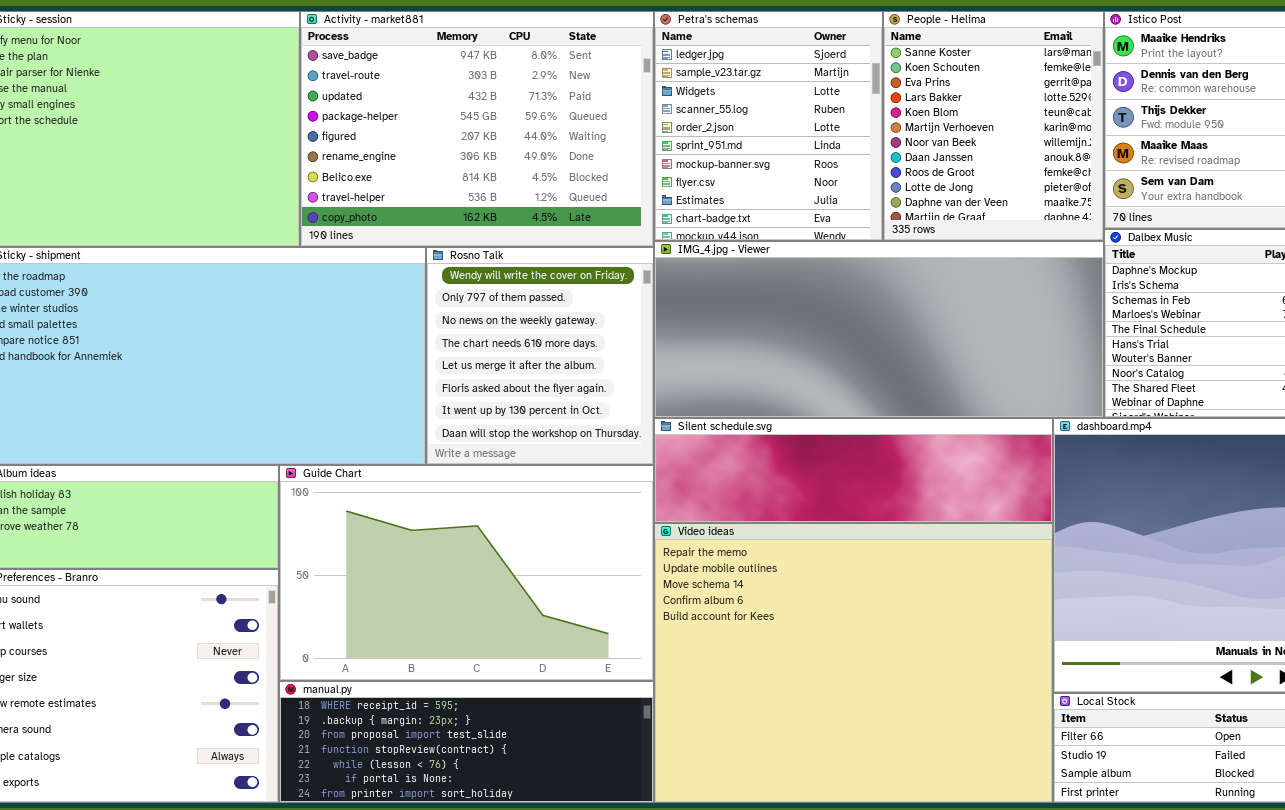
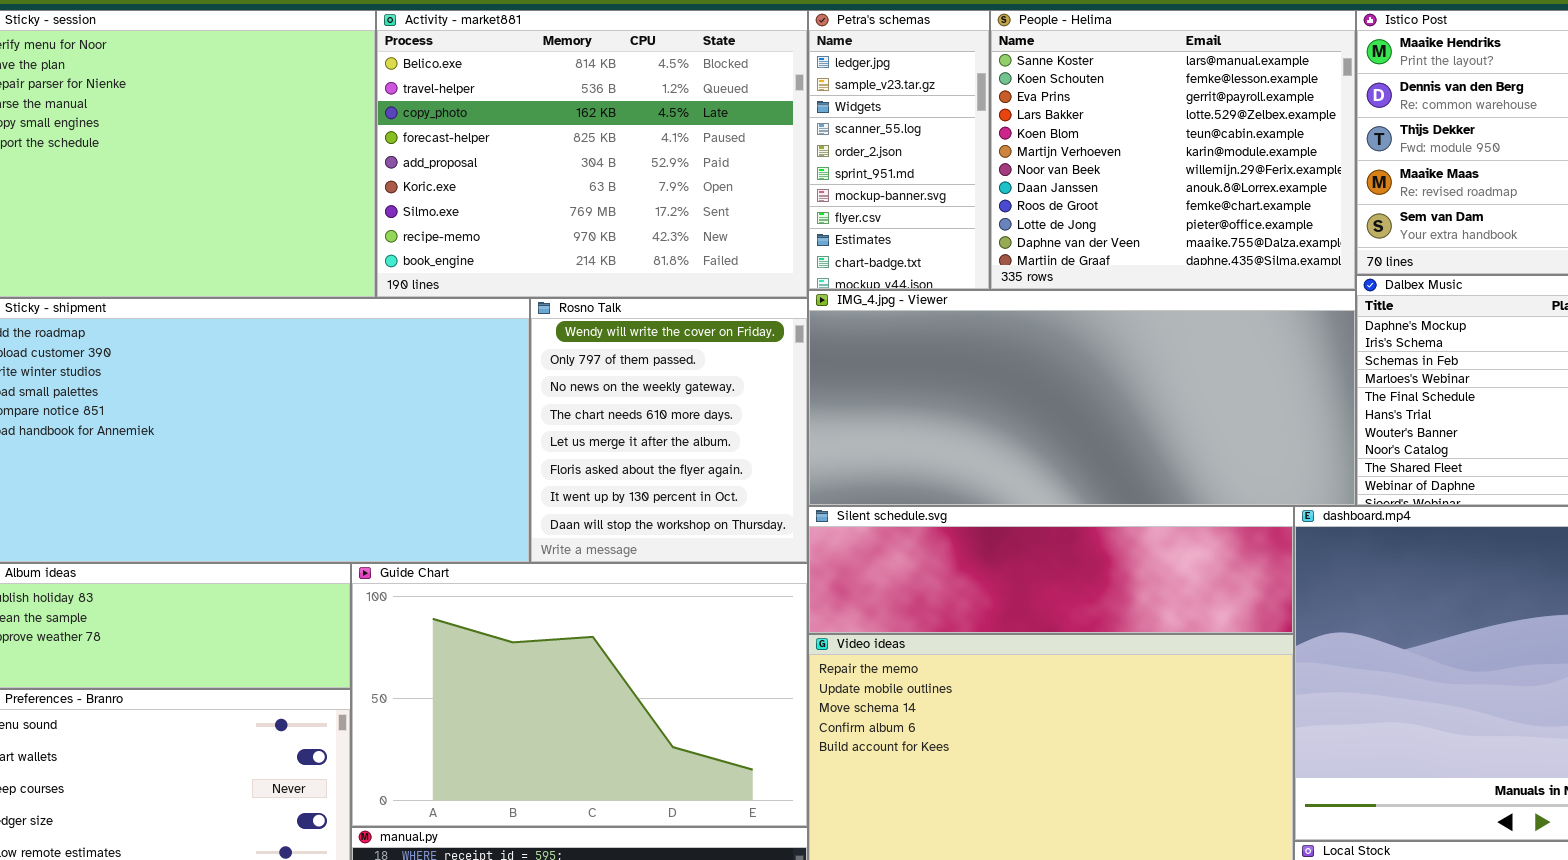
Activity - market881: [300,11,654,247] -> [376,10,808,298], scrolled down 6 rows
Petra's schemas: [654,11,883,241] -> [808,10,990,290], resized
People - Helima: [883,11,1104,241] -> [990,10,1356,290], resized

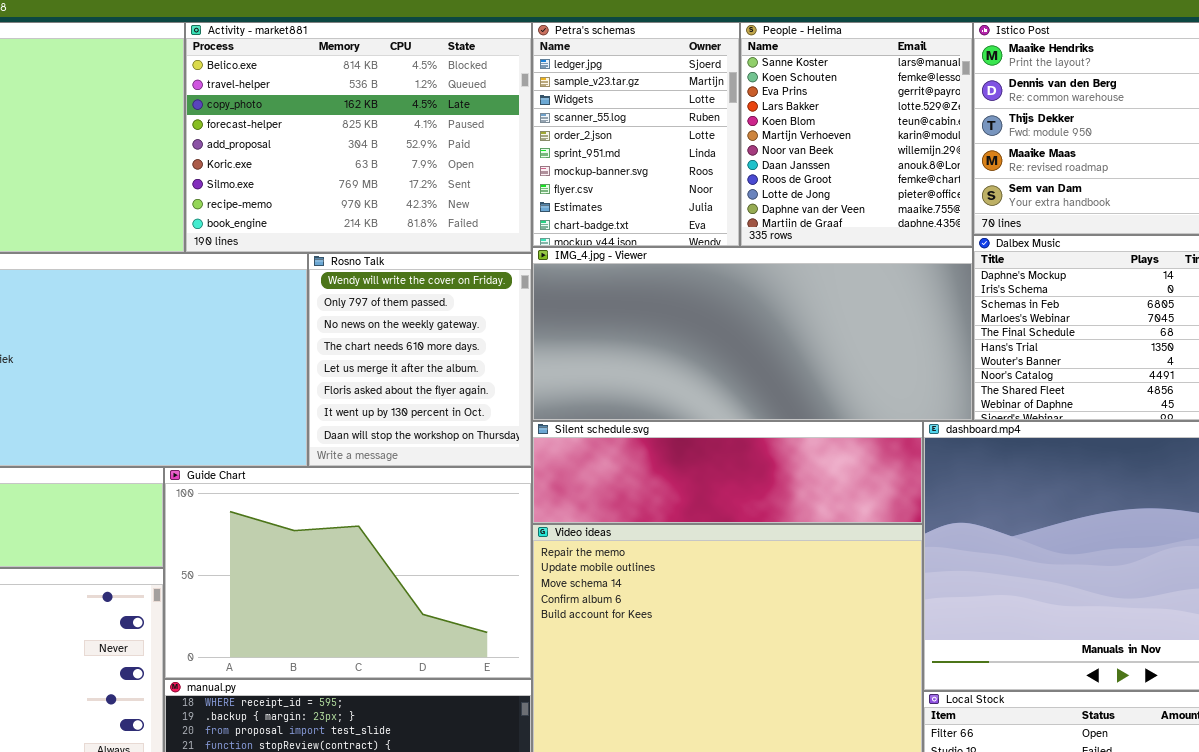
Petra's schemas: [808,10,990,290] -> [532,22,740,247], resized
People - Helima: [990,10,1356,290] -> [740,22,973,247], resized

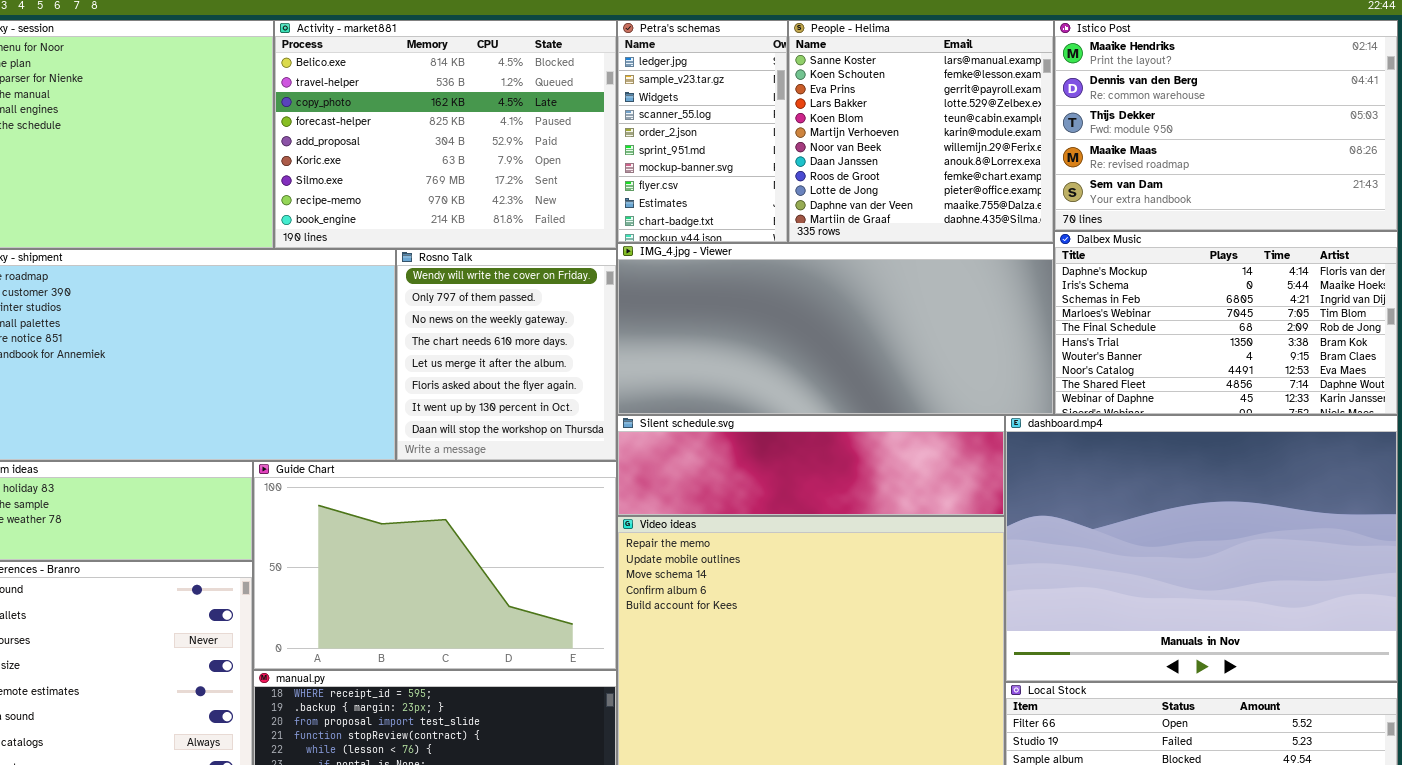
Petra's schemas: [532,22,740,247] -> [617,20,788,243], resized
People - Helima: [740,22,973,247] -> [788,20,1054,243], resized

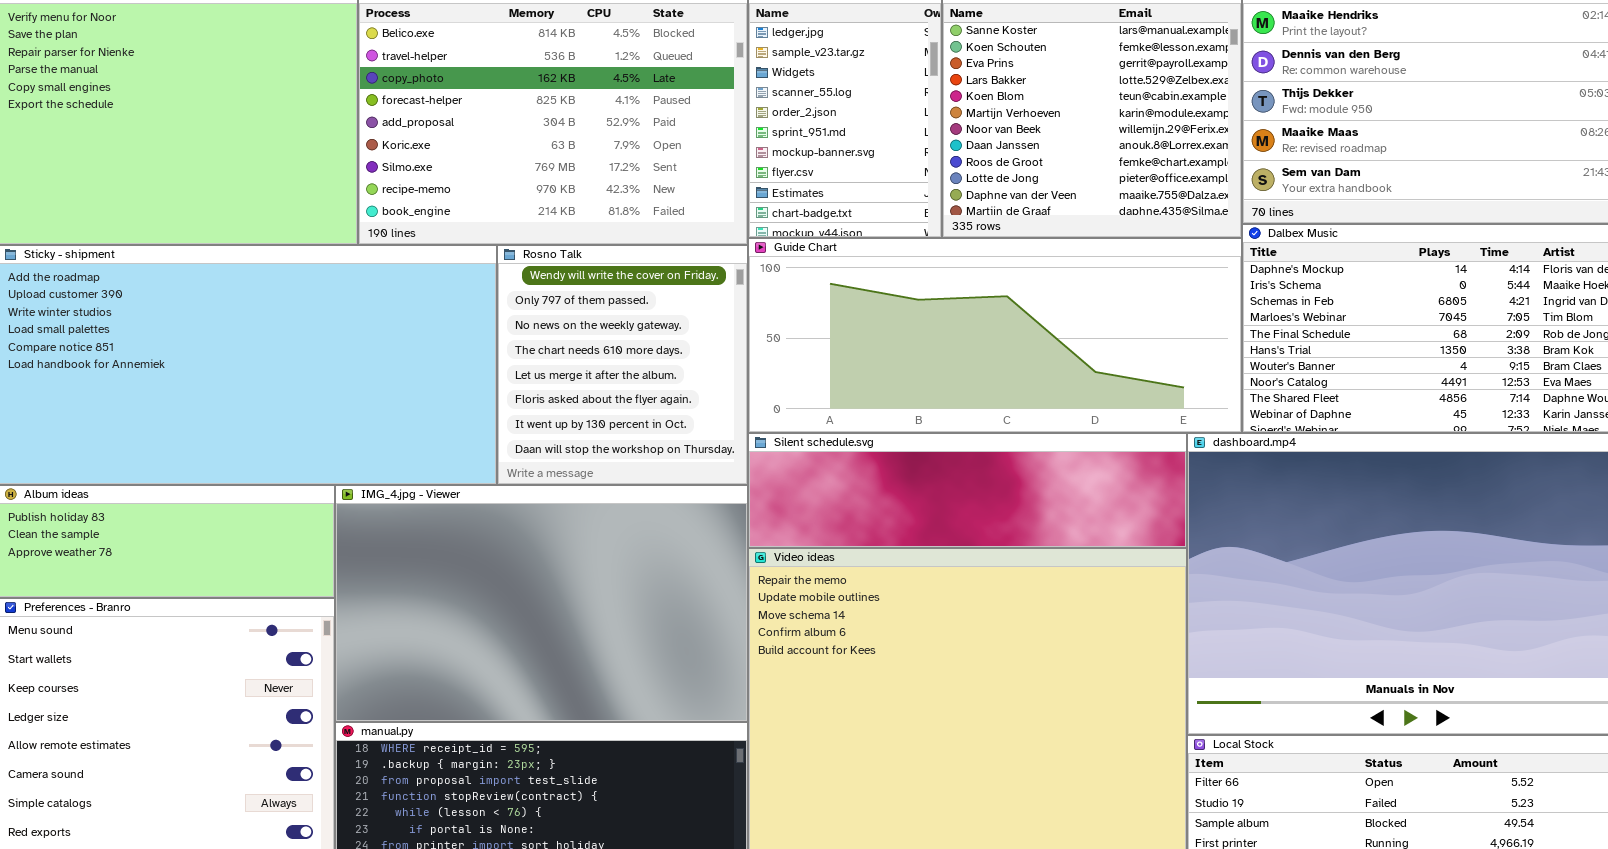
IMG_4.jpg - Viewer: [617,243,1054,415] -> [335,485,748,722], moved, resized
Guide Chart: [253,461,617,670] -> [748,238,1242,433], moved, resized

